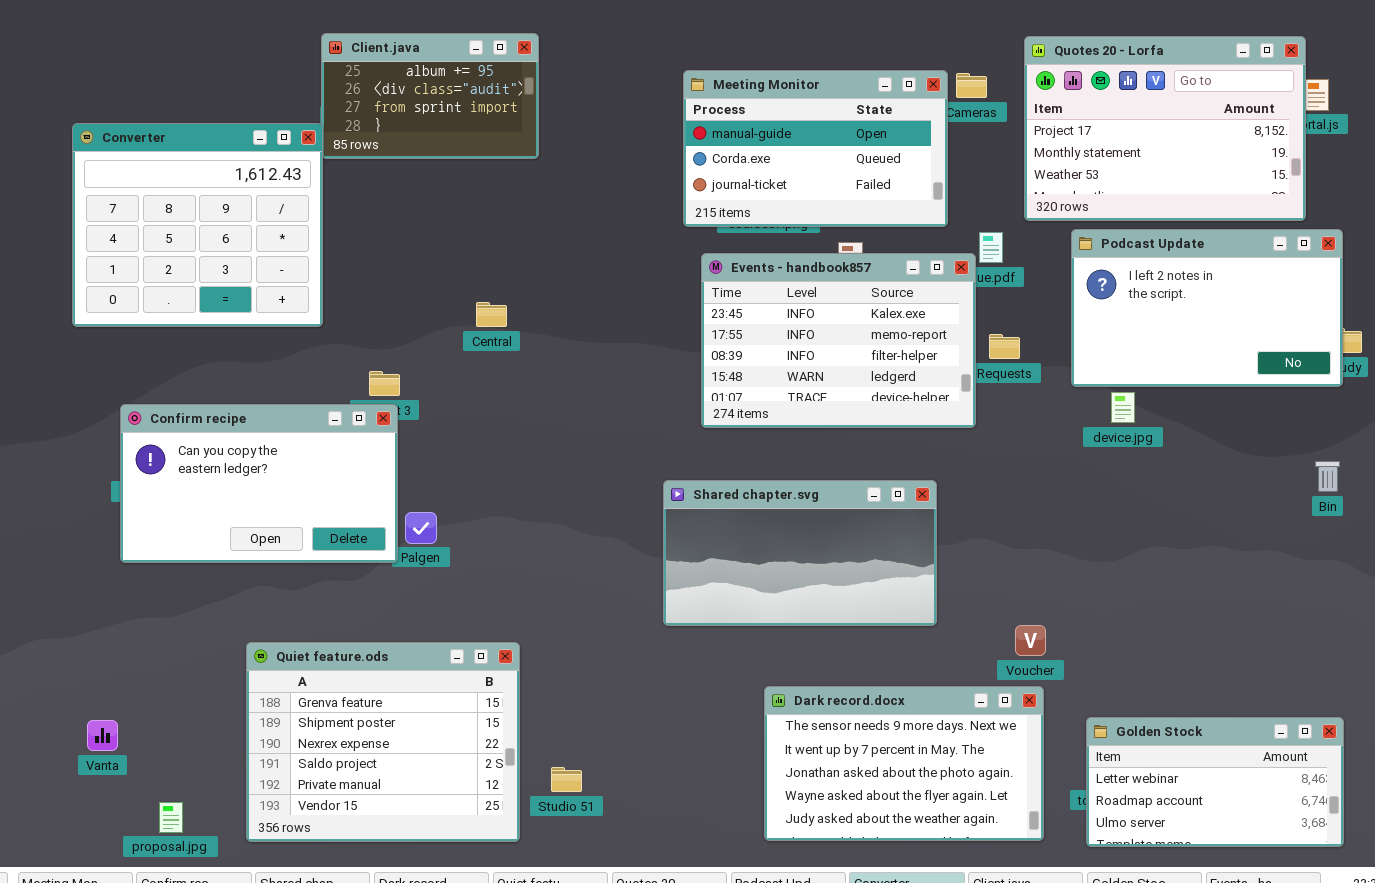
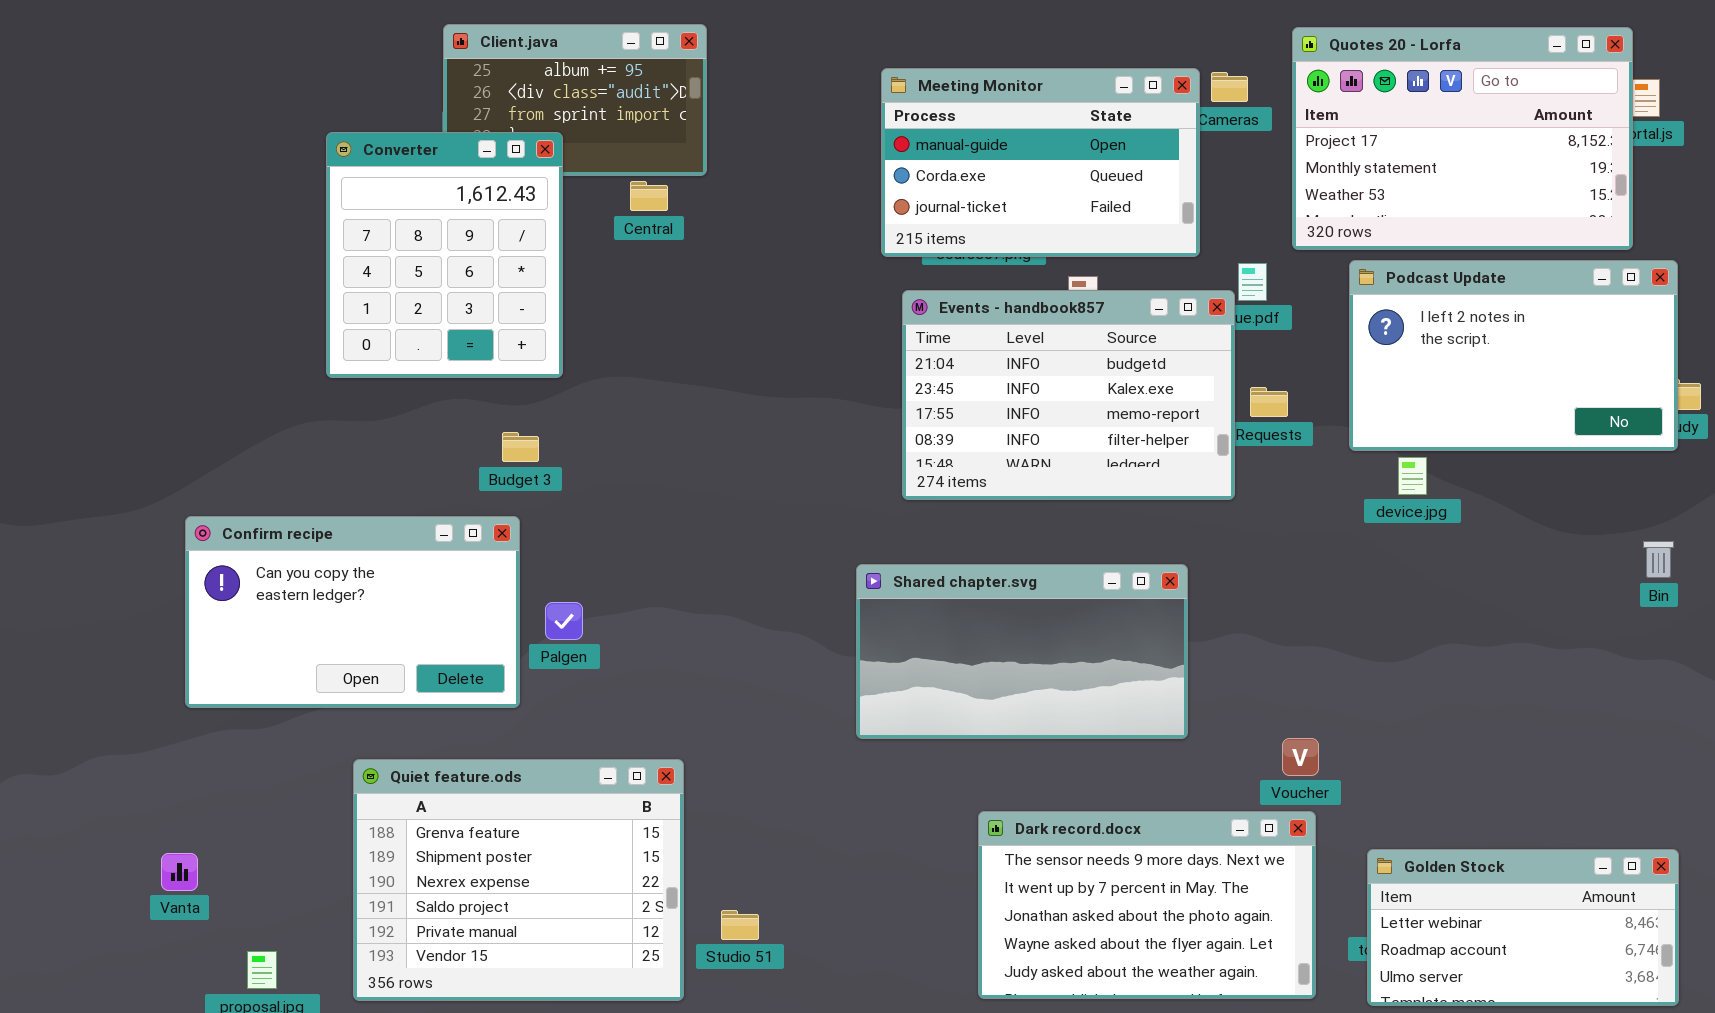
Converter: [72,123,323,327] -> [326,132,563,378], moved, resized
Events - handbook857: [701,253,976,428] -> [902,290,1235,500], scrolled up 1 row
Central: [476,302,507,327] -> [630,181,668,211], moved
Confirm recipe: [120,404,398,563] -> [185,516,520,708], moved

